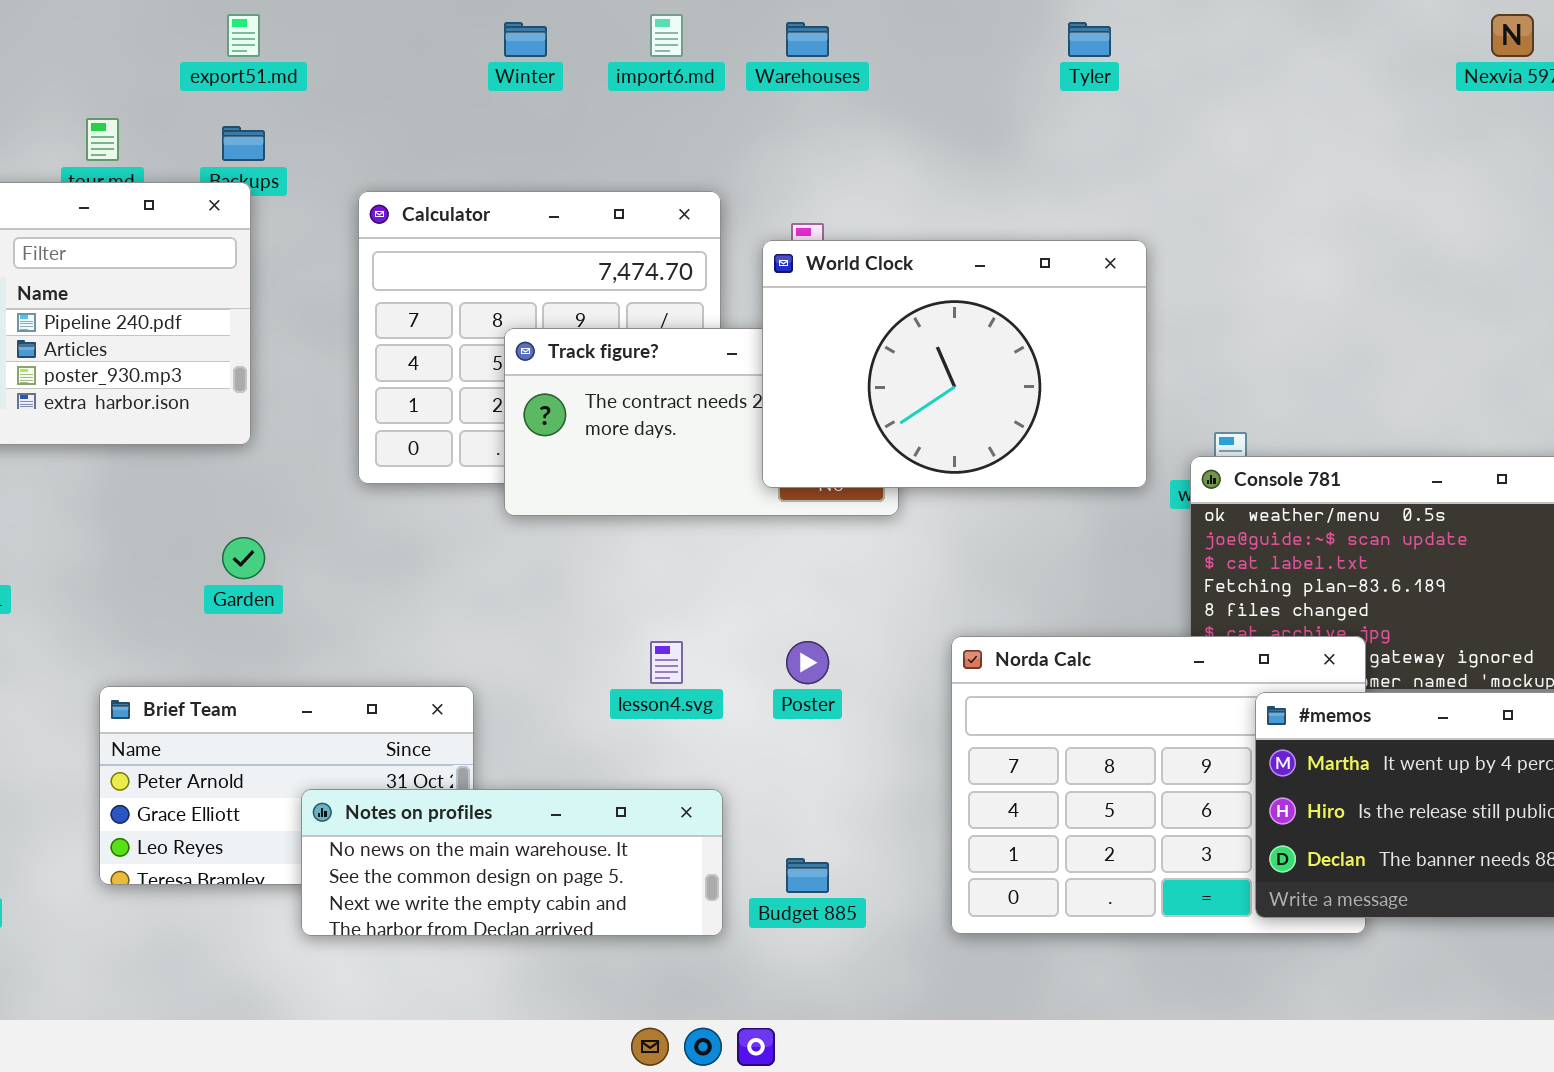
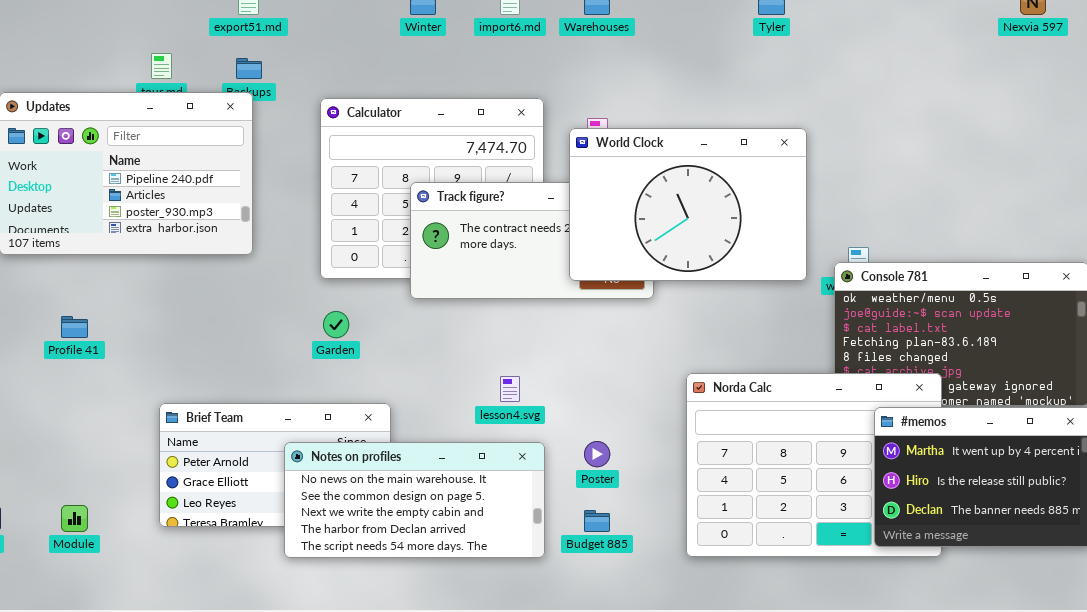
Garden: [222,537,265,579] -> [323,311,349,338], moved
Poster: [786,641,829,684] -> [584,441,610,467], moved
Notes on profiles: [301,789,723,936] -> [284,442,545,558], resized

